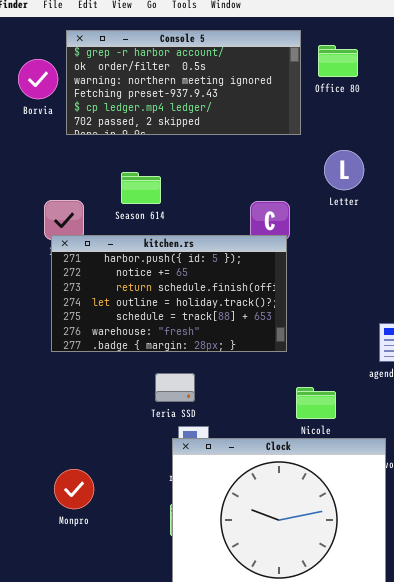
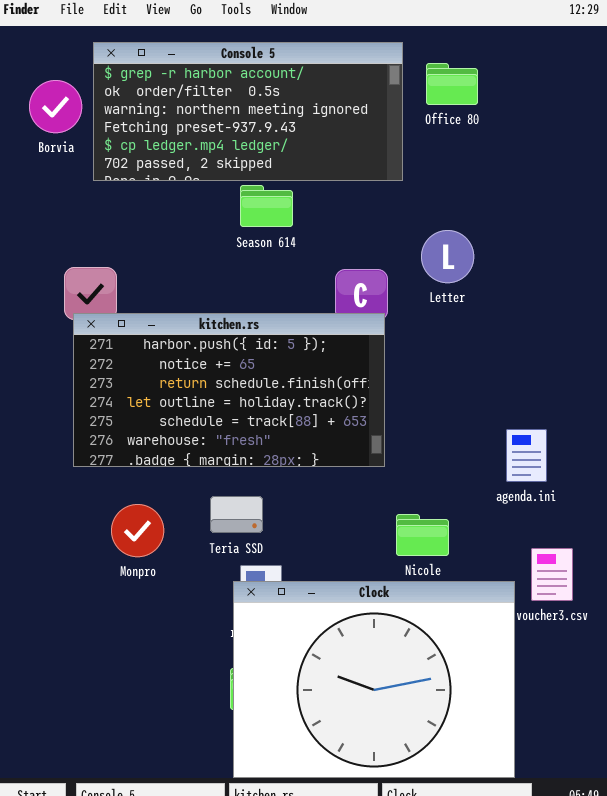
Letter: [324,150,364,190] -> [421,230,474,283], moved
Season 614: [121,172,161,204] -> [240,185,293,227], moved
Monpro: [54,469,94,509] -> [111,504,164,557], moved

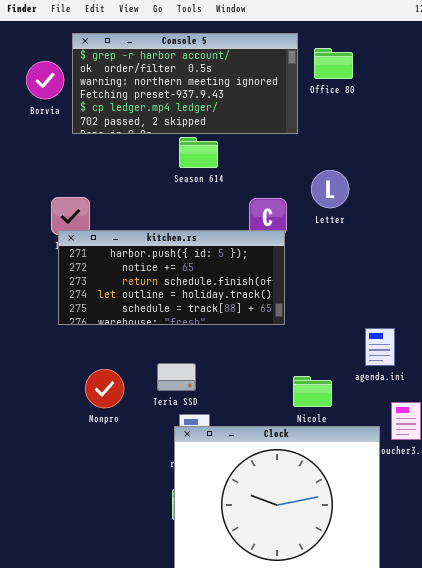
kitchen.rs: [73,313,385,467] -> [58,230,285,325], resized
agenda.ini: [506,429,547,482] -> [365,328,395,366], moved

